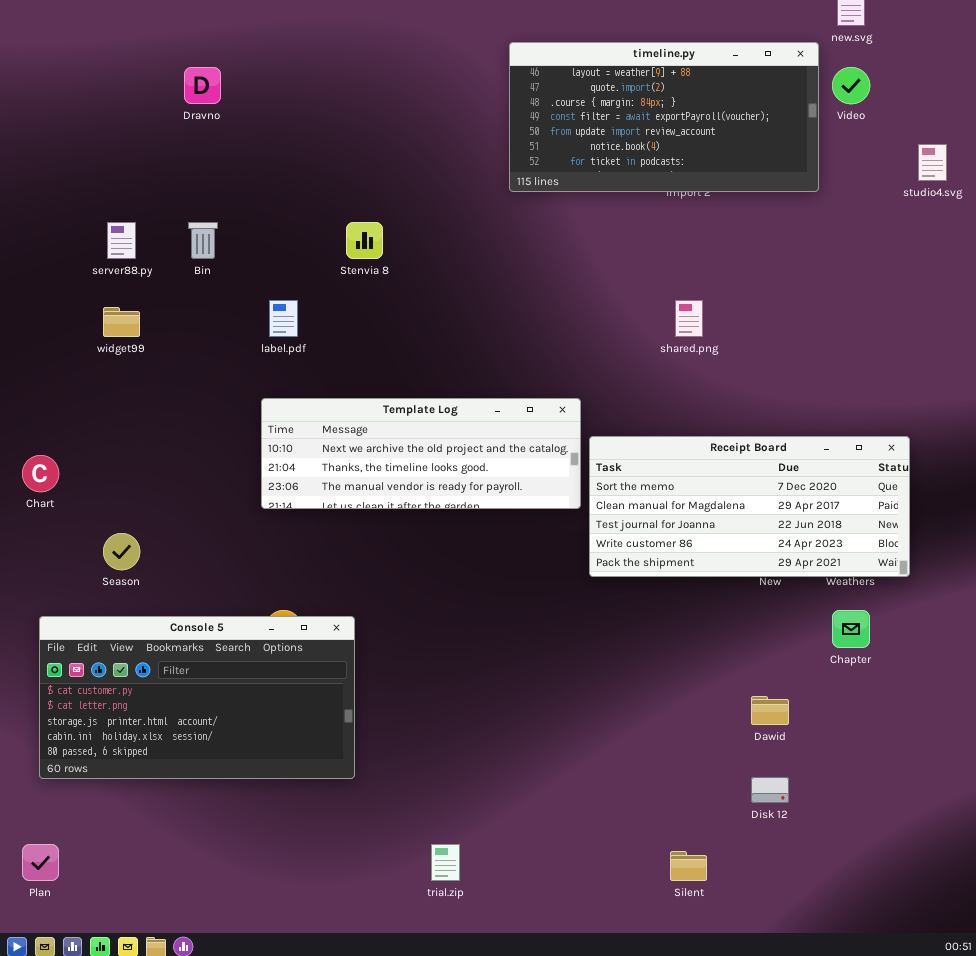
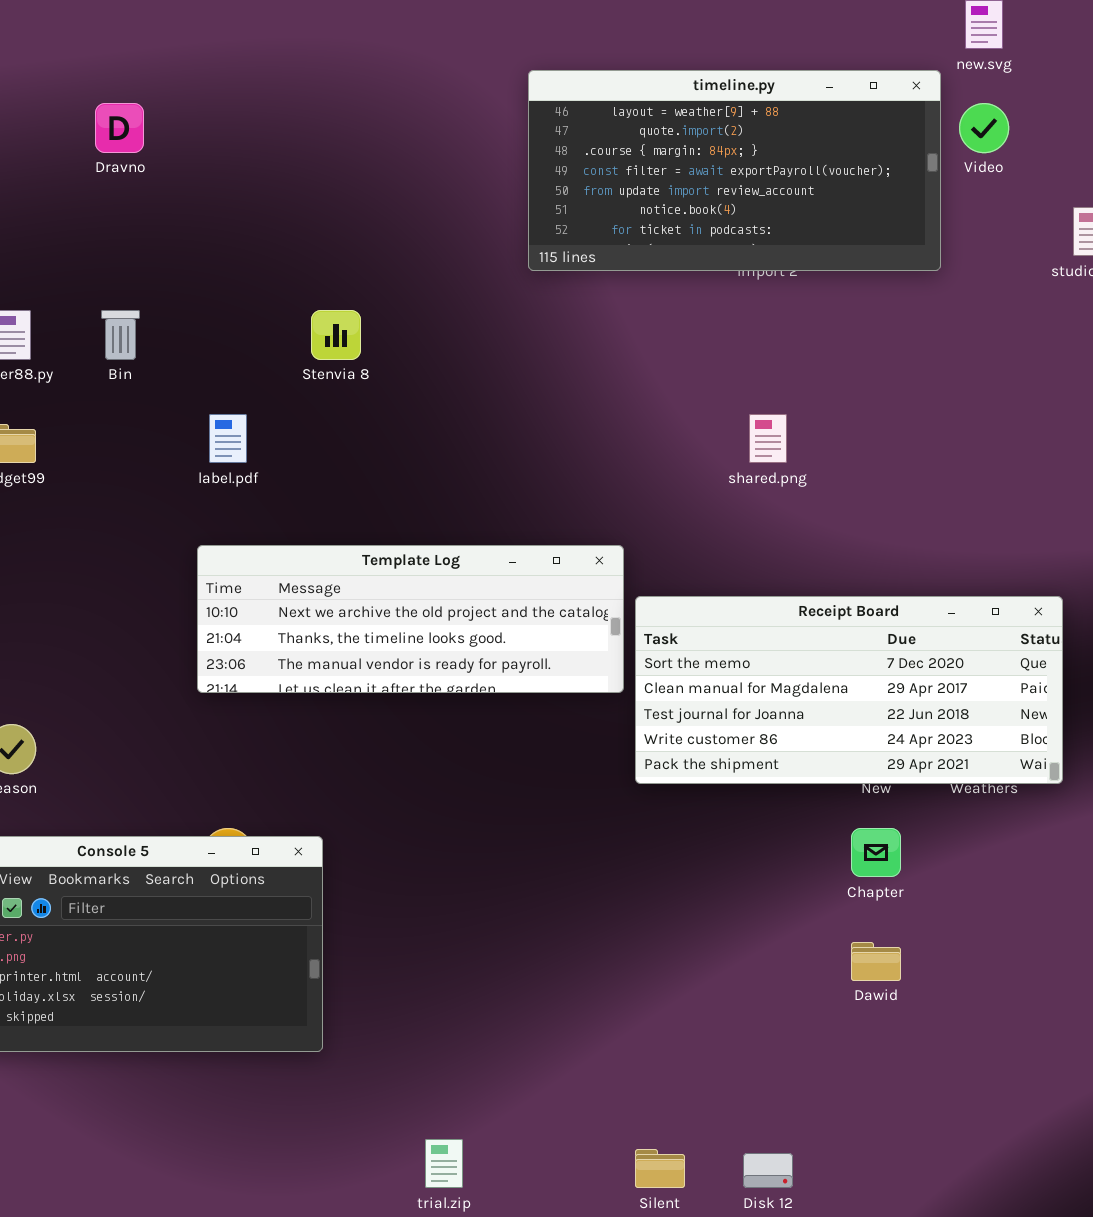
Chapter: [832,610,870,648] -> [851,828,901,877], moved
Disk 12: [751,777,789,803] -> [743,1153,793,1188], moved
Silent: [670,851,707,881] -> [635,1149,685,1188], moved

